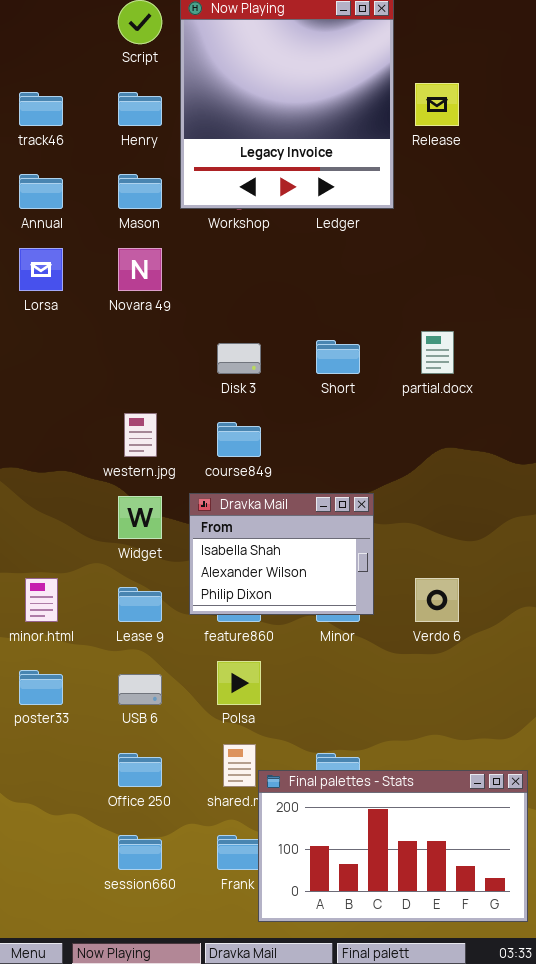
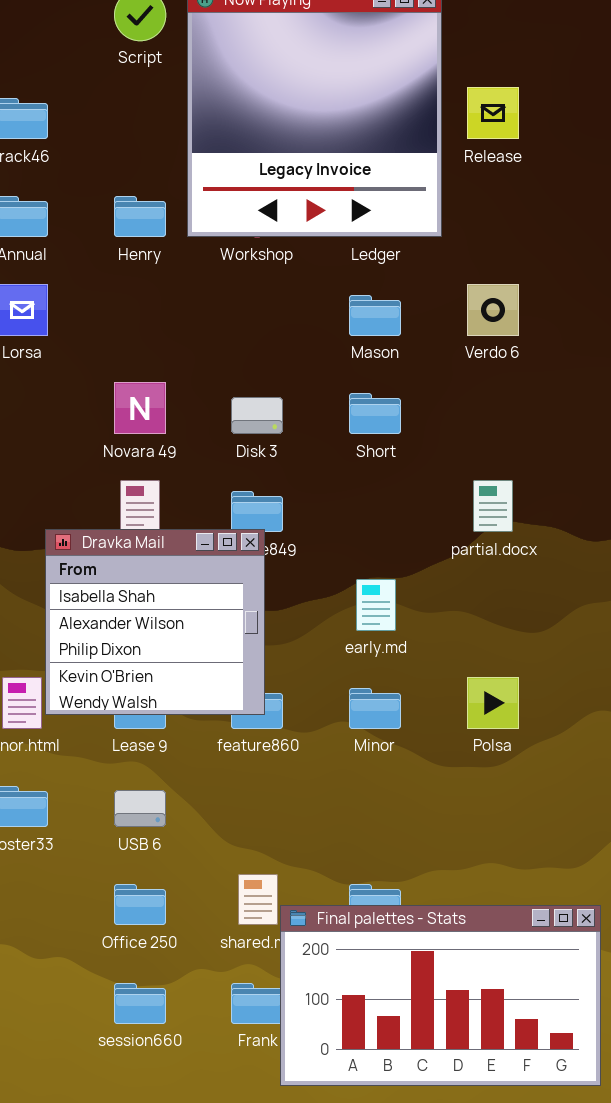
Henry: [118,92,162,126] -> [114,196,166,237], moved
Mason: [118,174,162,209] -> [349,295,401,336], moved
Novara 49: [118,248,162,291] -> [114,382,166,434], moved
partial.docx: [421,331,454,374] -> [473,480,513,532], moved
Dravka Mail: [189,493,374,615] -> [45,529,265,715], moved, resized
Verdo 6: [415,578,459,622] -> [467,284,519,336], moved
Polsa: [217,661,261,705] -> [467,677,519,729], moved

